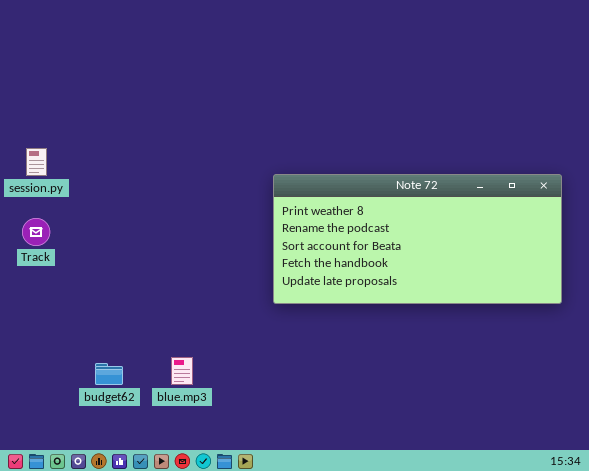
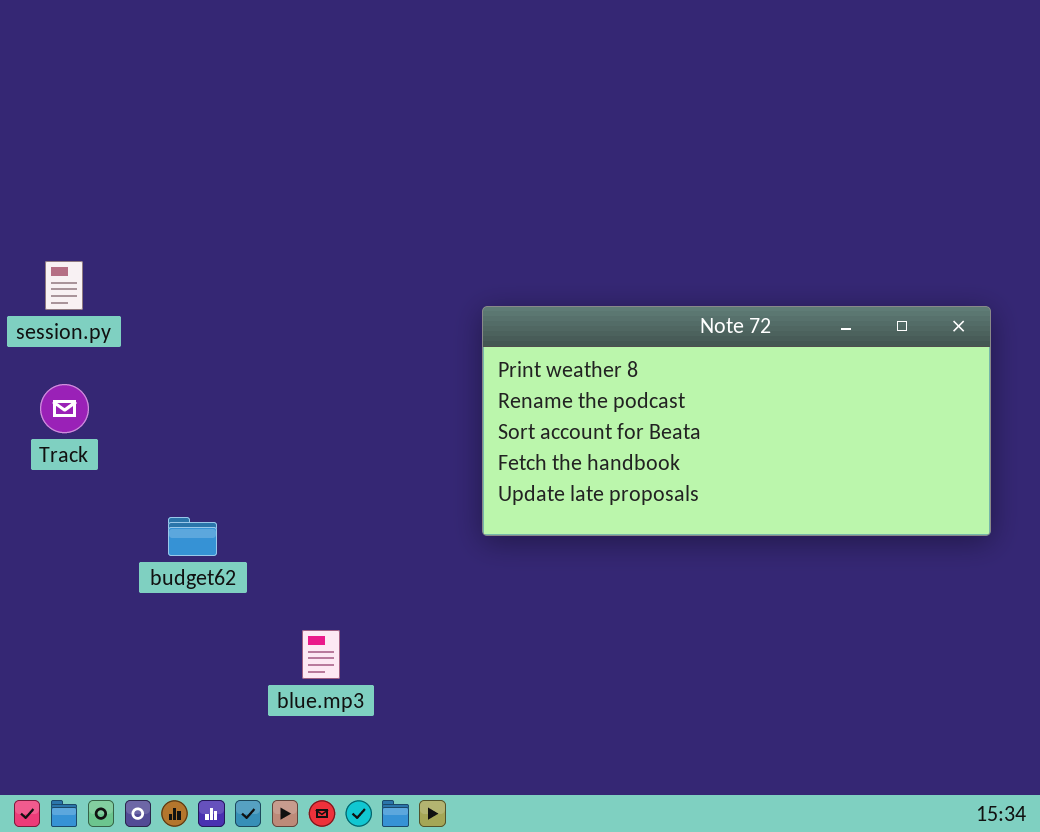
budget62: [95,363,123,385] -> [168,517,217,556], moved

